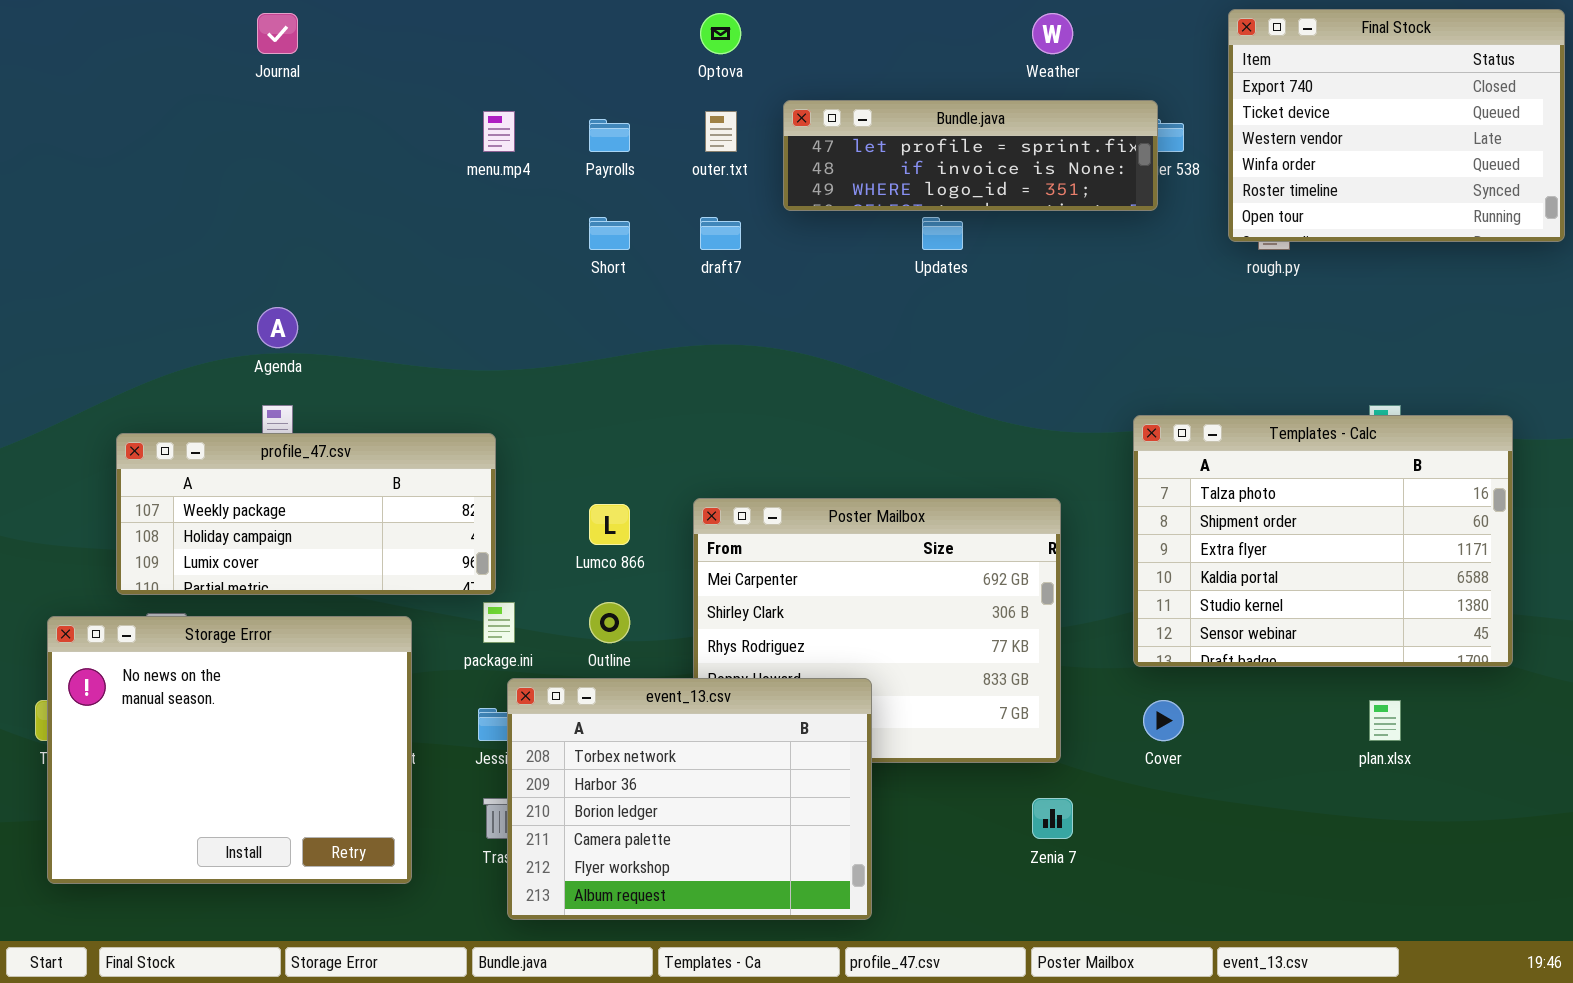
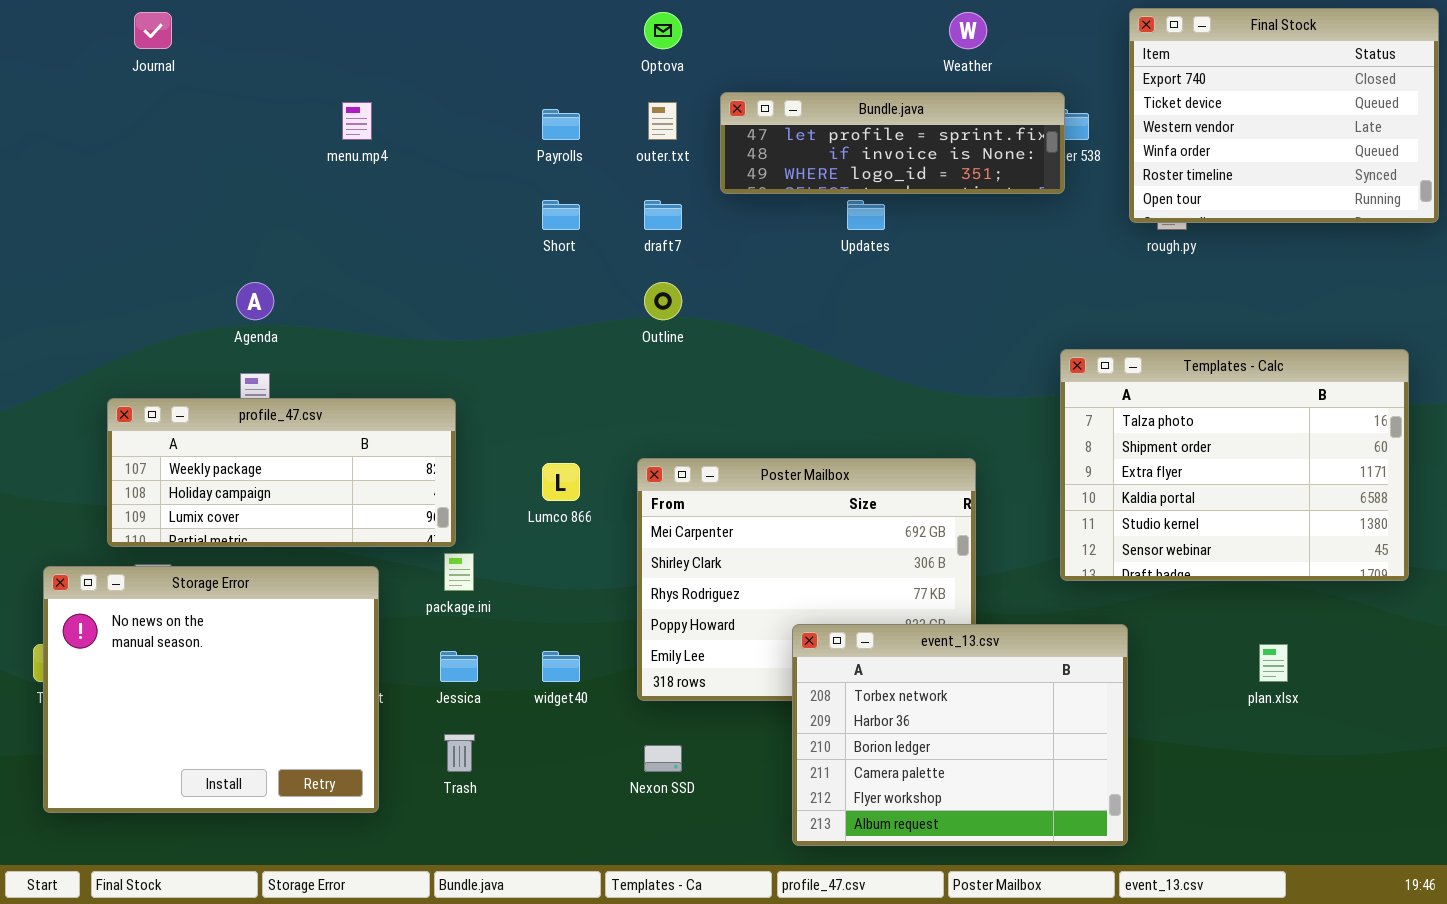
Journal: [257,13,298,54] -> [134,12,172,49], moved
menu.mp4: [483,111,515,152] -> [342,102,372,140], moved
Templates - Calc: [1133,415,1513,667] -> [1060,349,1409,581], moved
Outline: [589,602,630,643] -> [644,282,682,320], moved
event_13.csv: [507,678,872,920] -> [792,624,1128,846], moved

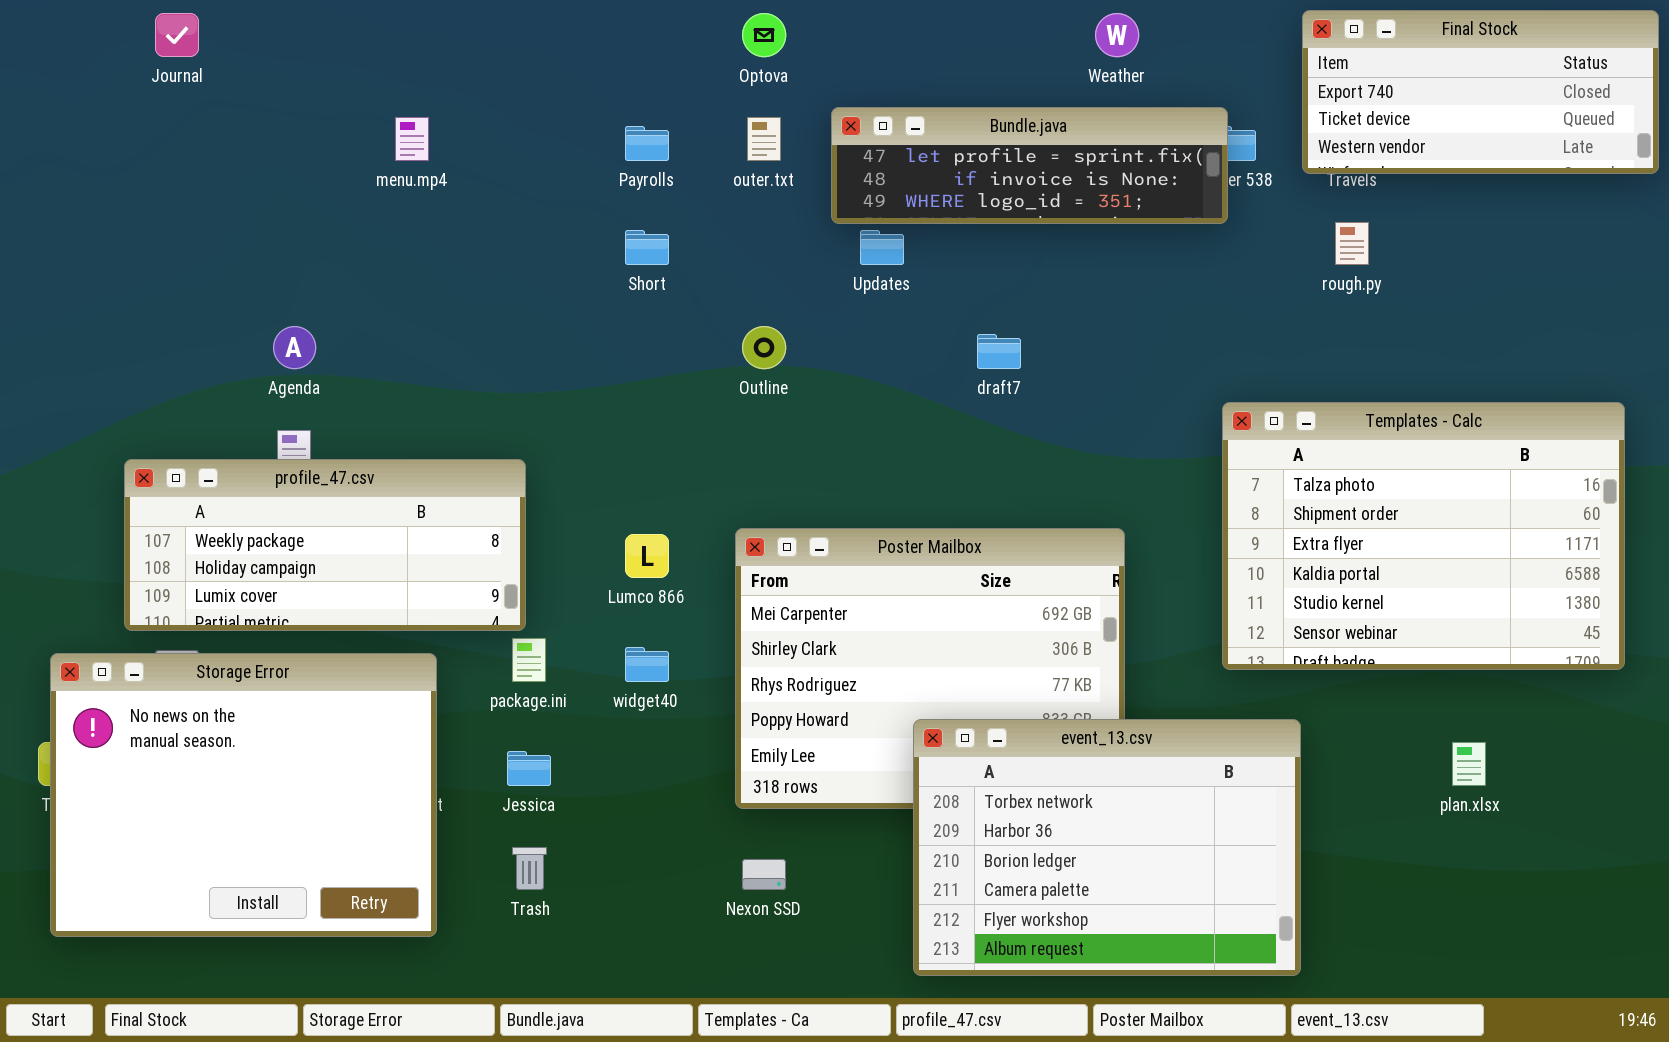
Final Stock: [1129,8,1439,223] -> [1302,10,1659,174], resized
draft7: [644,200,682,230] -> [977,334,1021,369], moved
Updates: [847,200,885,230] -> [860,230,904,265], moved
widget40: [542,651,580,682] -> [625,647,669,682], moved

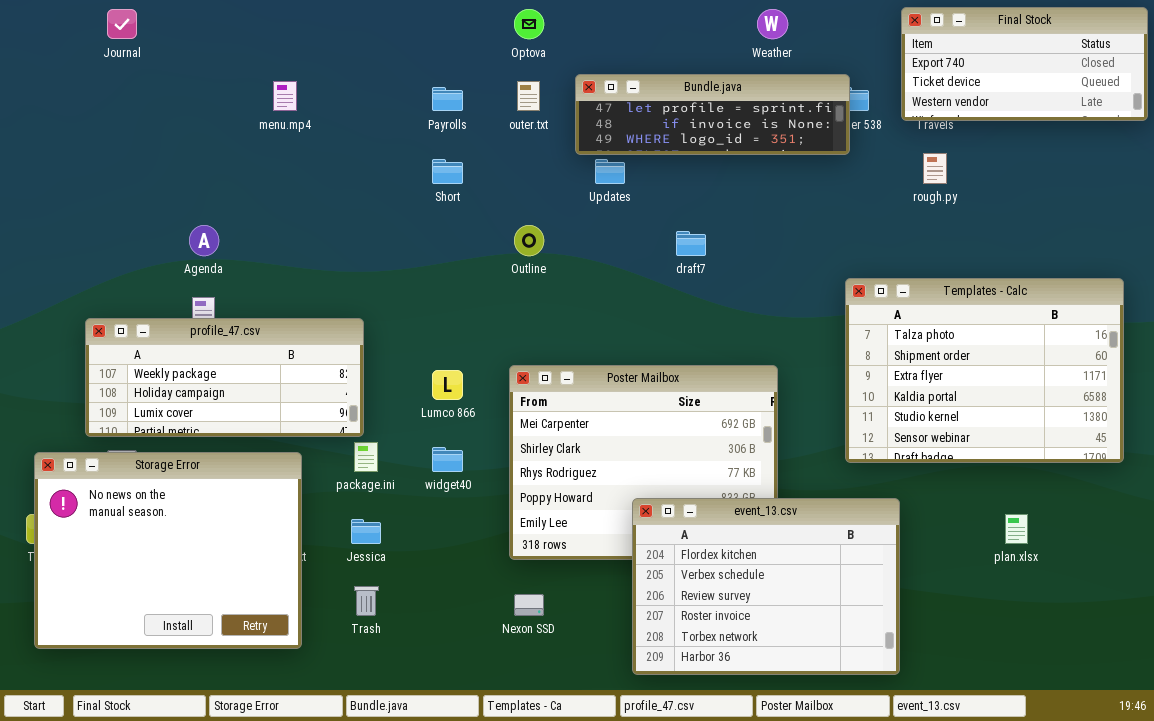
event_13.csv: [913,719,1301,976] -> [632,498,900,675], scrolled up 4 rows

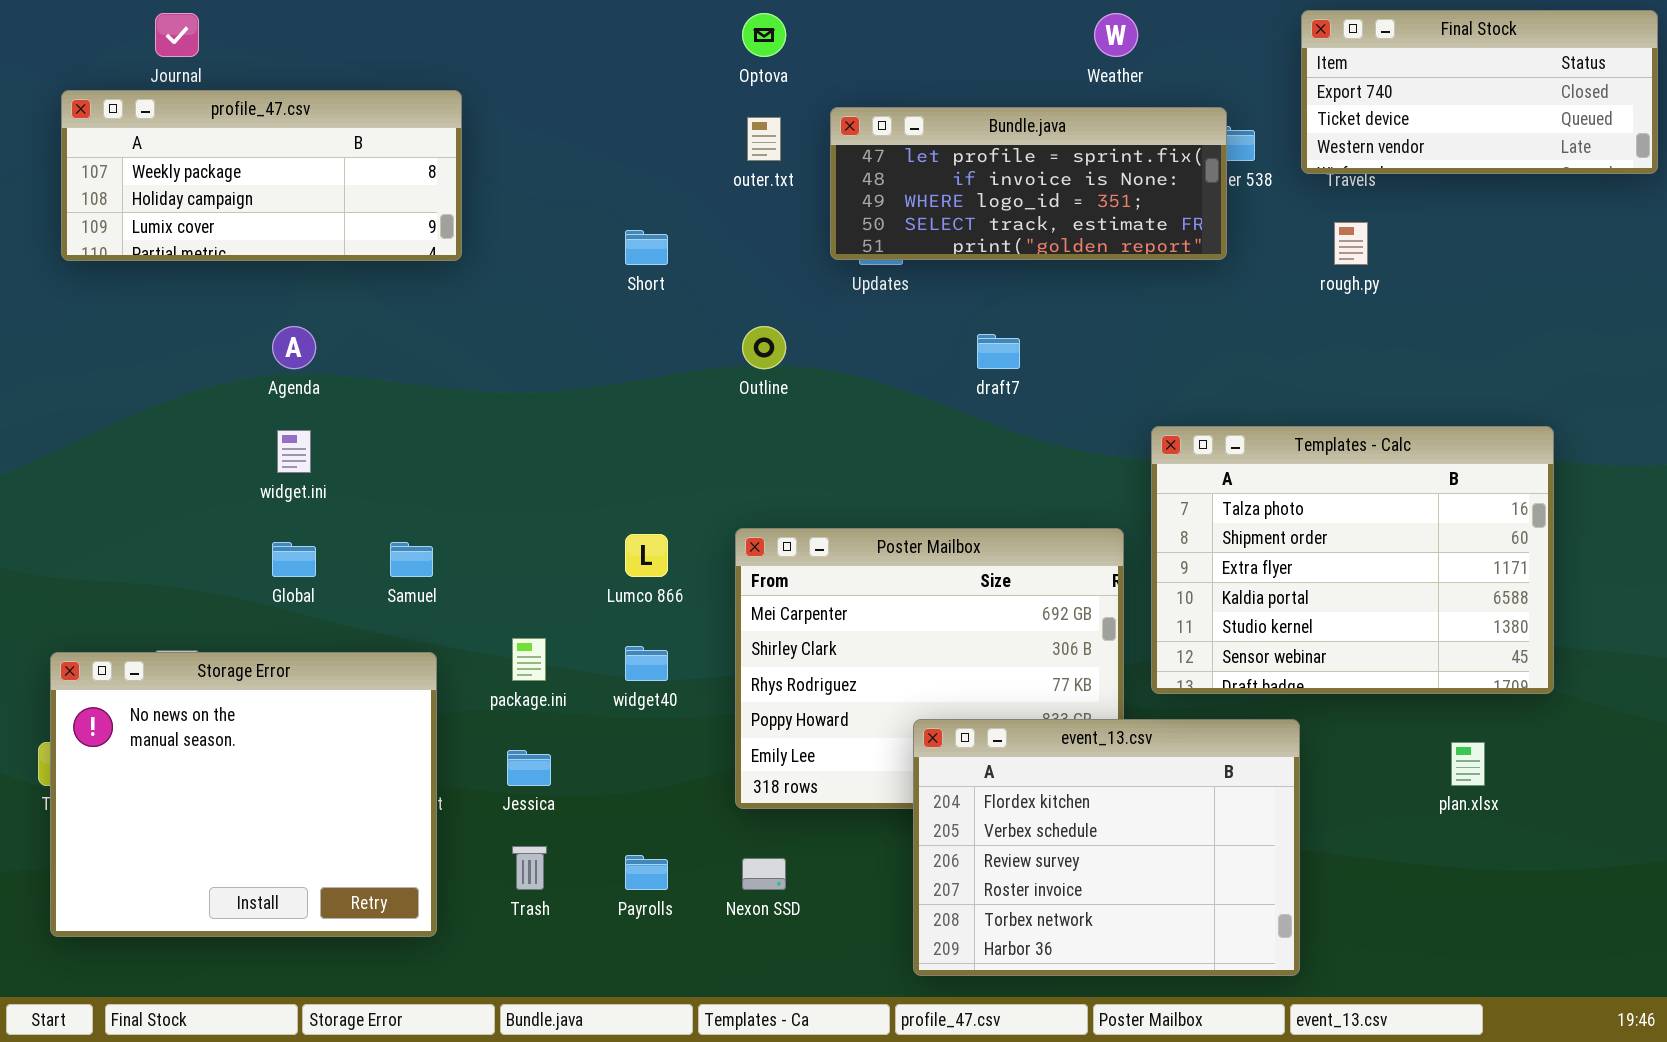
Bundle.java: [575,74,850,155] -> [830,107,1227,260], resized
Payrolls: [432,87,463,111] -> [625,855,668,890], moved
Templates - Calc: [845,278,1124,463] -> [1151,426,1554,694], moved
profile_47.csv: [85,318,364,437] -> [61,90,462,261], moved

